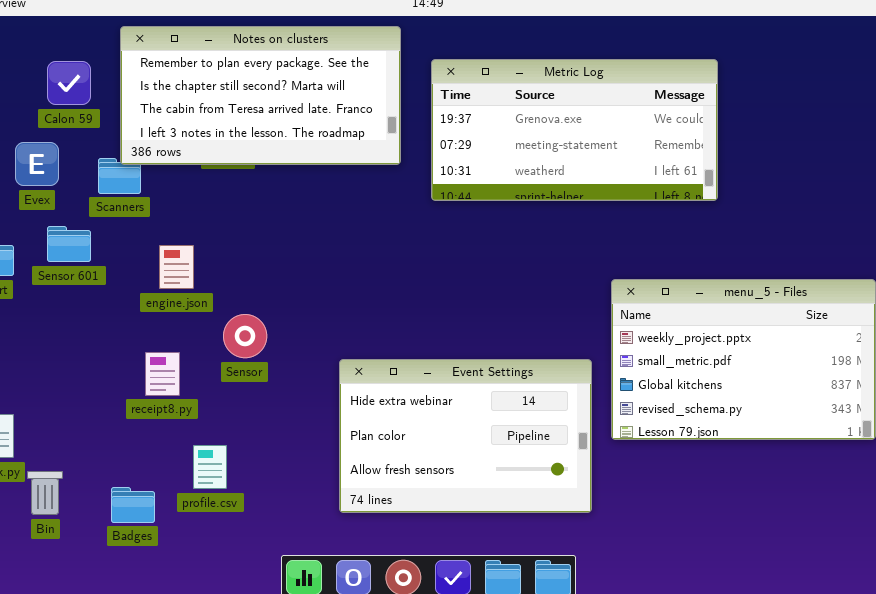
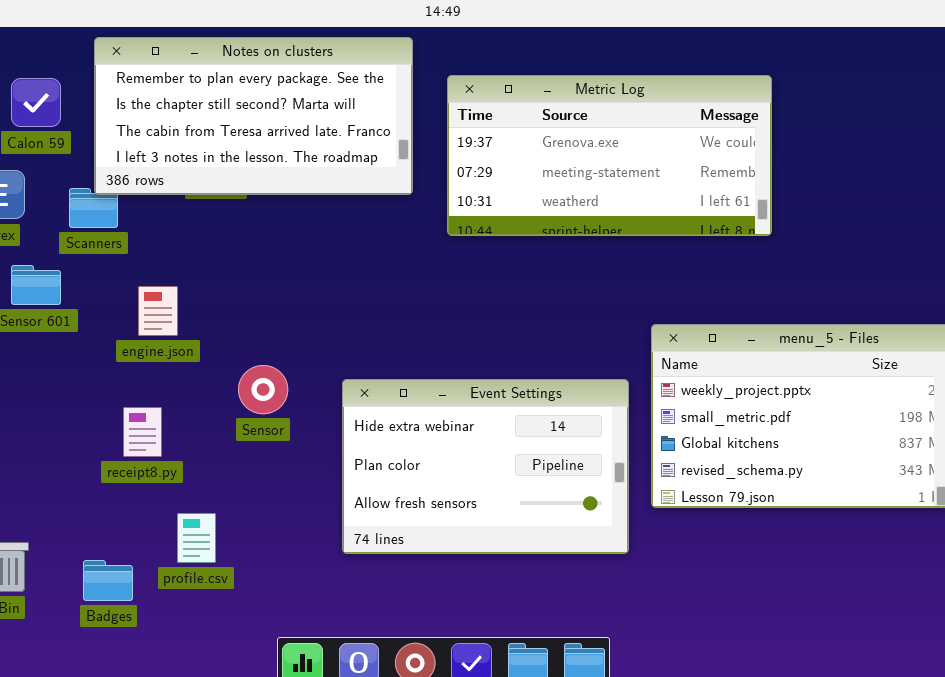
Sensor: [223,314,267,358] -> [238,365,288,414], moved
Event Settings: [339,359,592,513] -> [342,379,629,554], moved

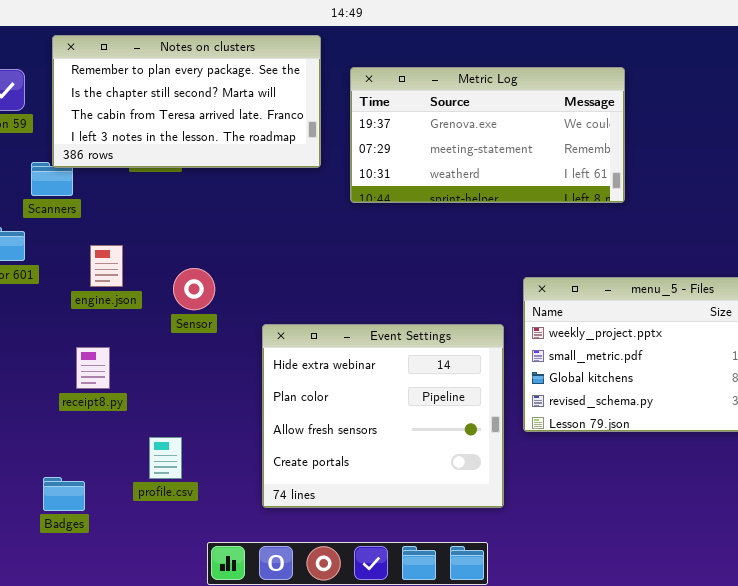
Sensor: [238,365,288,414] -> [173,268,215,310], moved
Event Settings: [342,379,629,554] -> [262,324,504,508], resized
profile.csv: [177,513,216,563] -> [149,437,182,479], moved

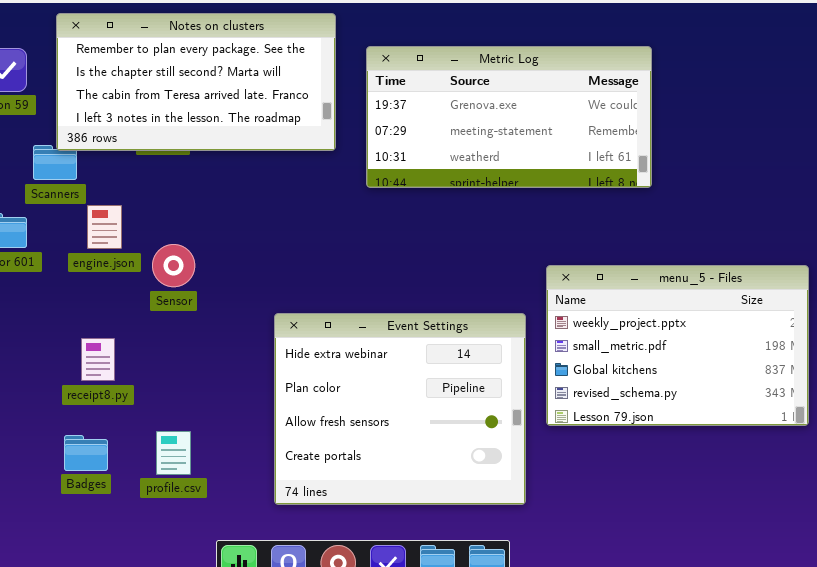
engine.json: [90,245,123,287] -> [87,205,122,249], moved
Sensor: [173,268,215,310] -> [152,244,195,287], moved
Badges: [43,477,85,511] -> [64,435,108,471], moved

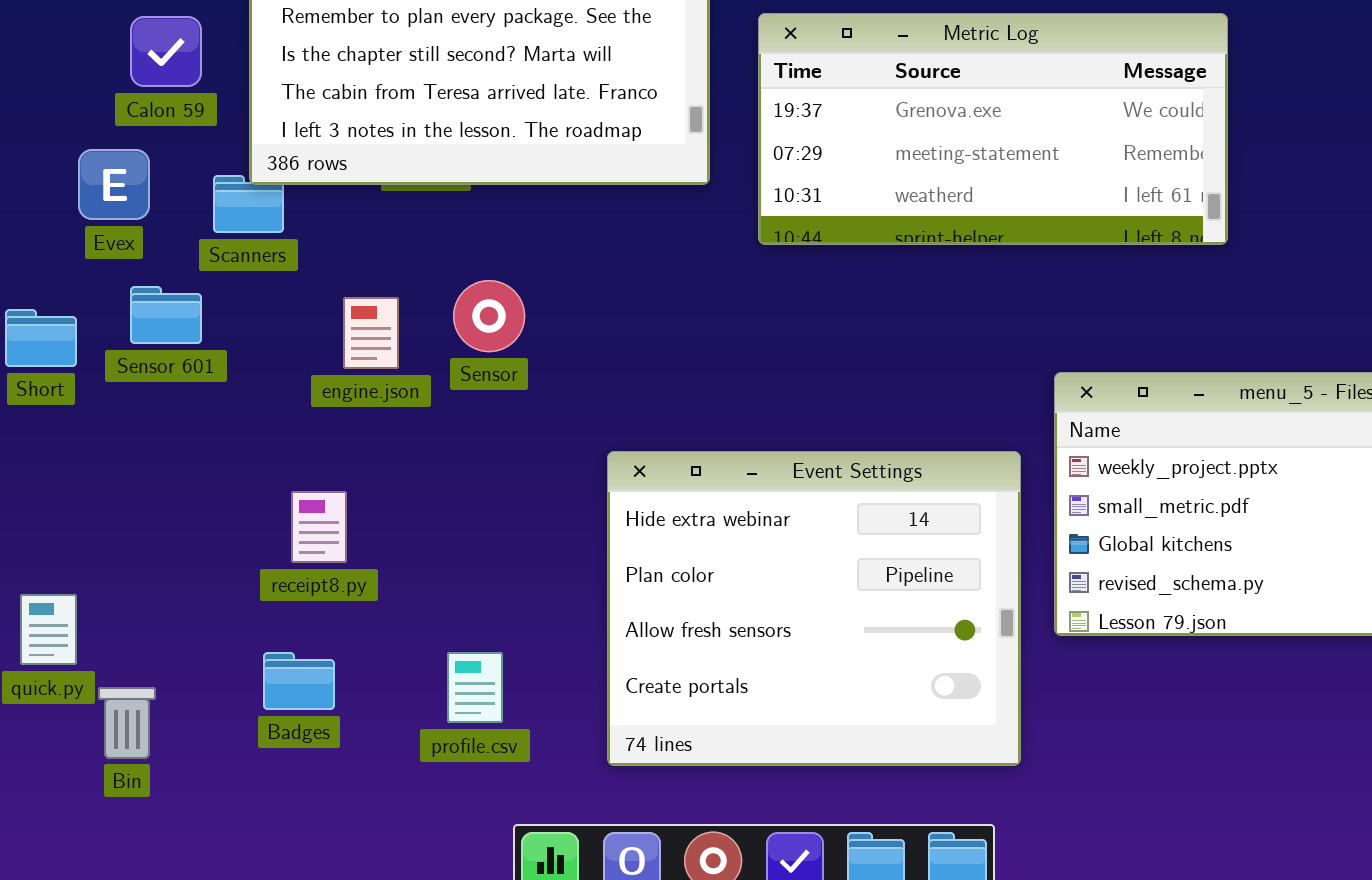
engine.json: [87,205,122,249] -> [343,297,399,369], moved
Sensor: [152,244,195,287] -> [453,280,525,352], moved
profile.csv: [156,431,191,475] -> [447,652,503,723], moved

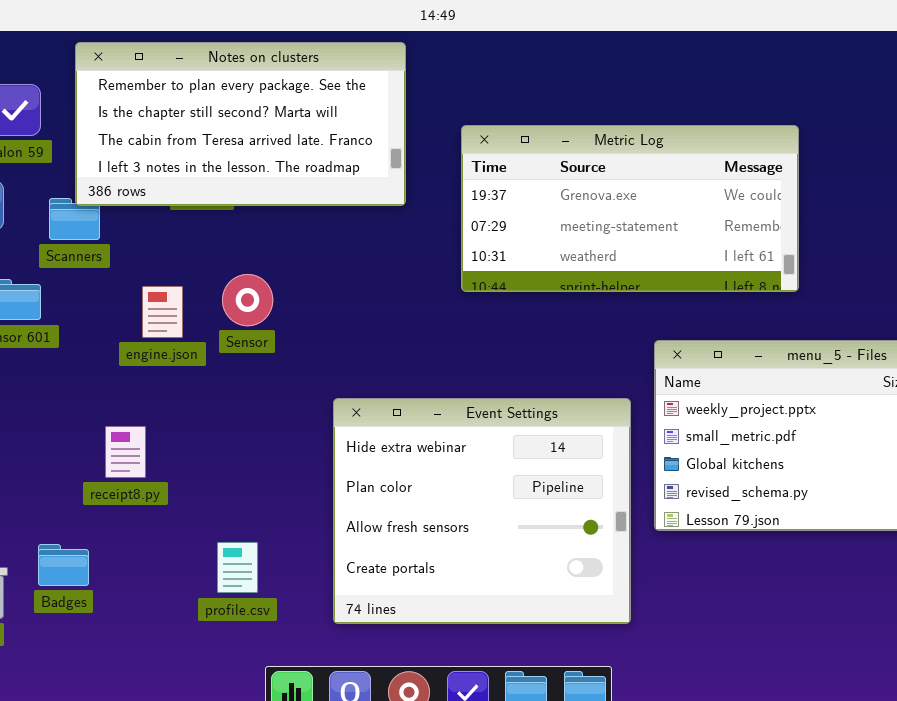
Metric Log: [758,13,1228,245] -> [461,125,799,292], moved
Badges: [263,652,335,710] -> [38,544,89,586], moved

